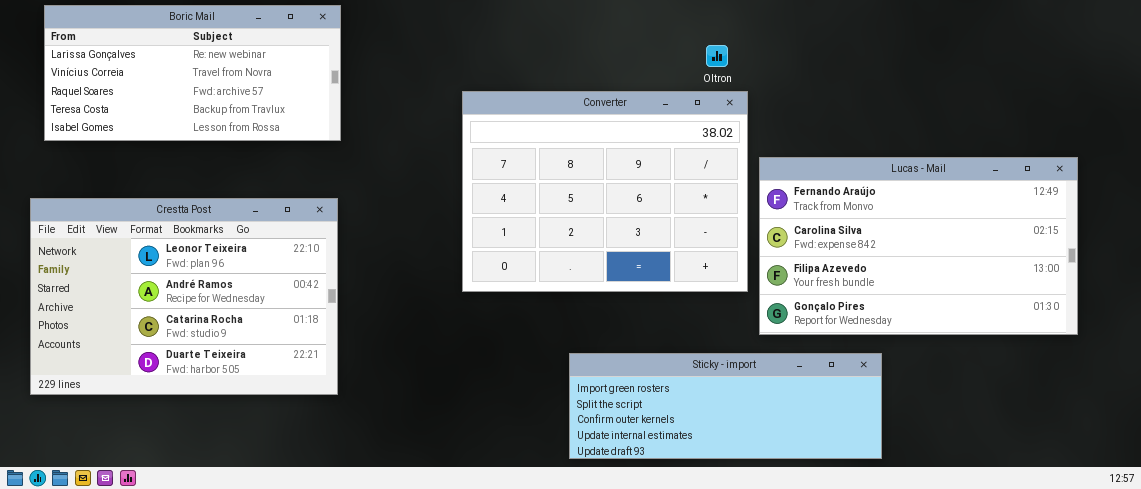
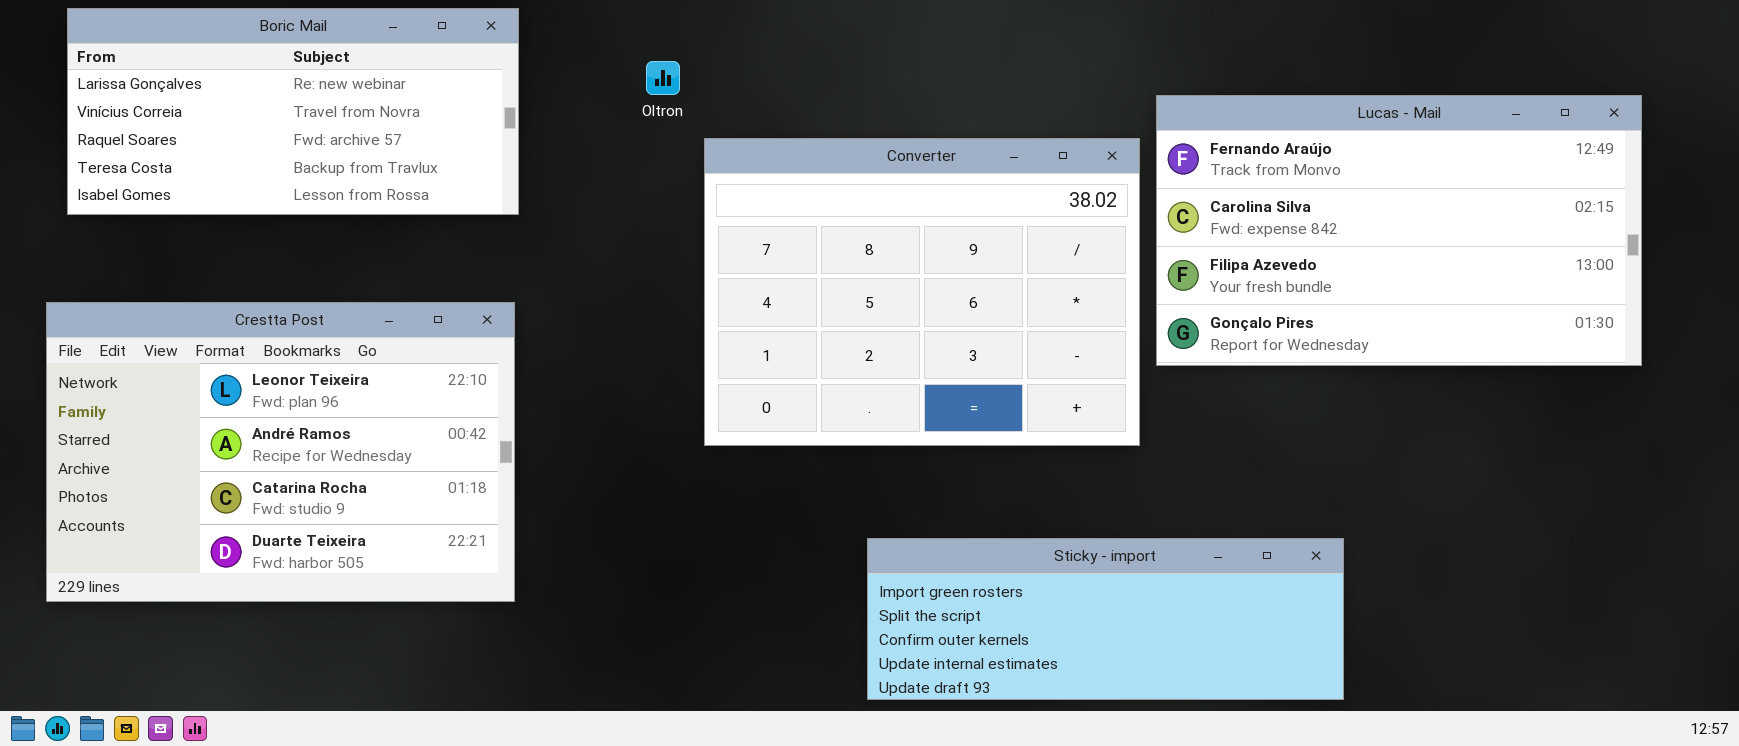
Oltron: [706,45,728,67] -> [646,61,680,95], moved
Lucas - Mail: [759,157,1078,335] -> [1156,95,1642,366], moved

